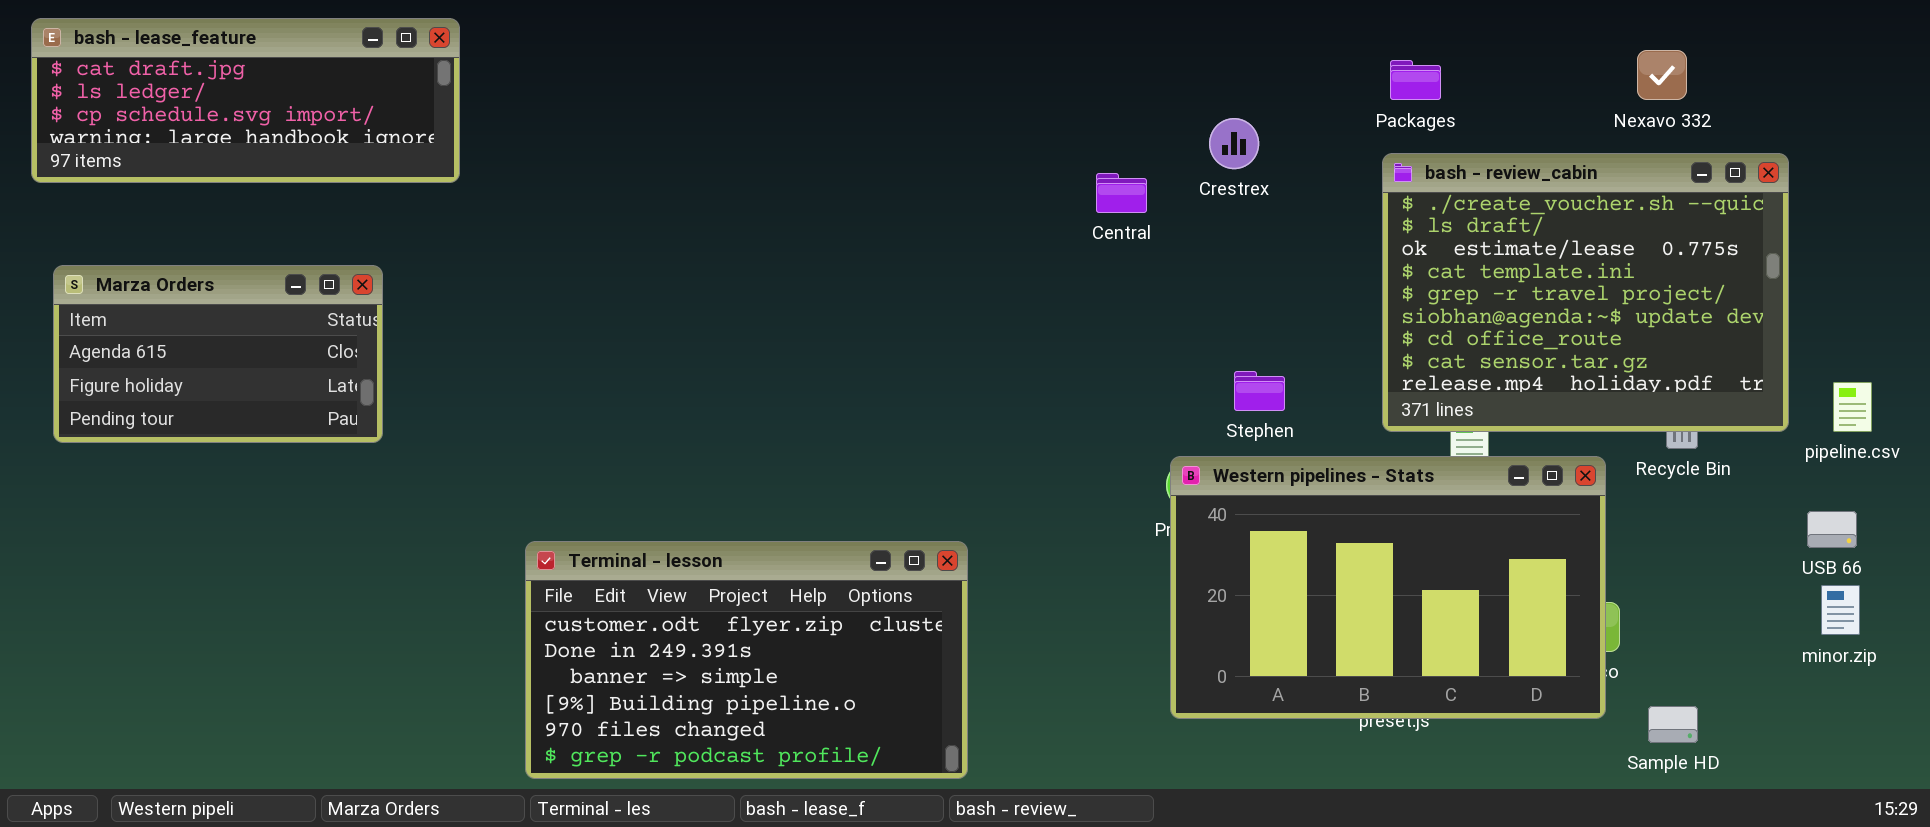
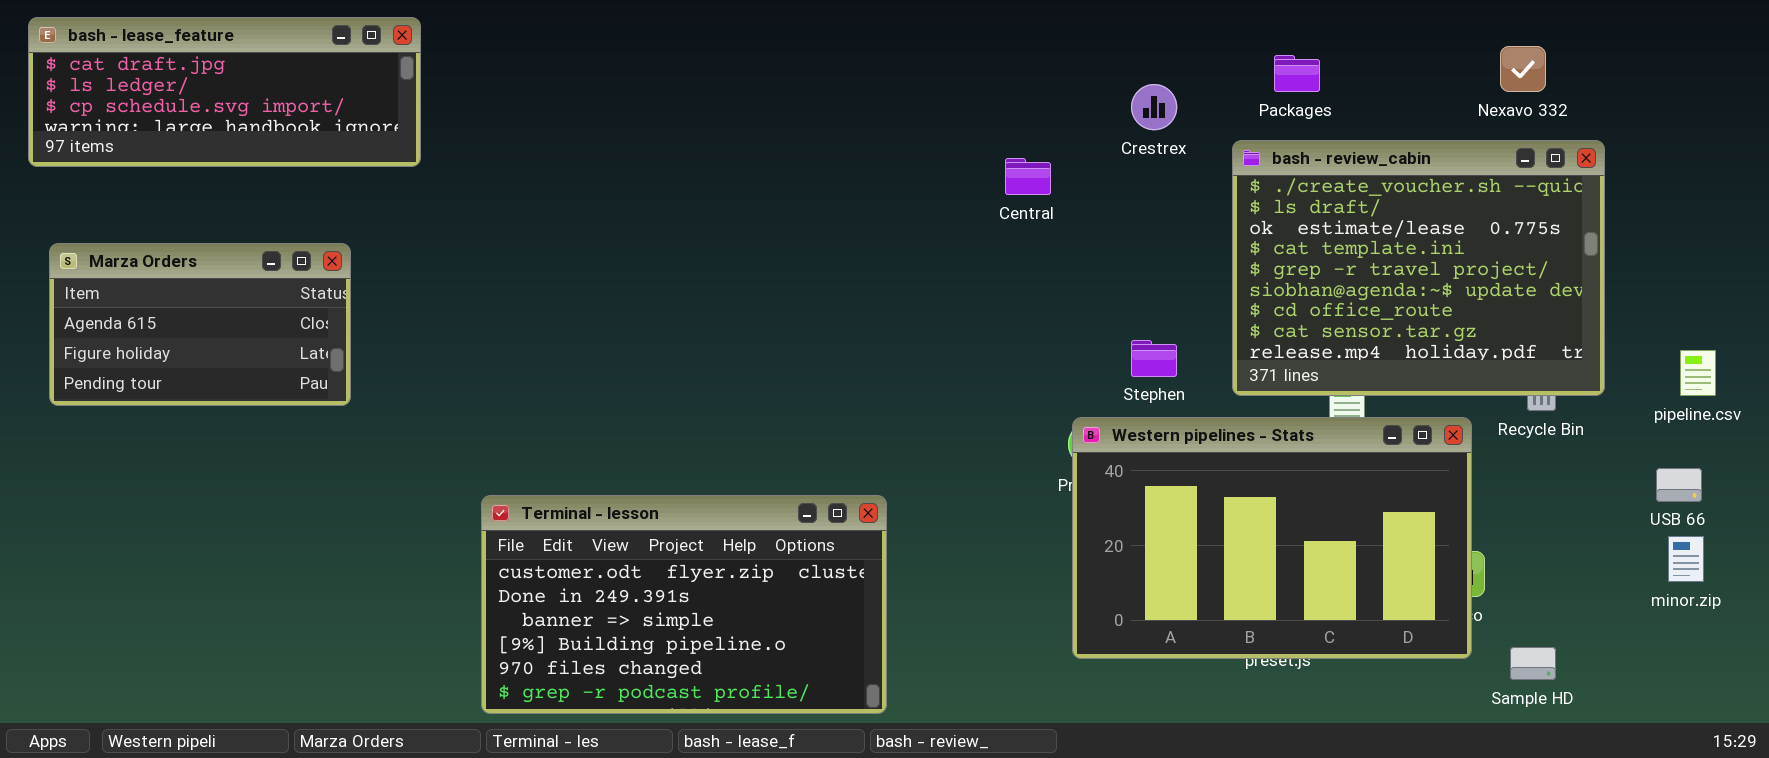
Crestrex: [1209,118,1259,169] -> [1131,84,1177,130], moved
bash - review_cabin: [1382,153,1789,432] -> [1232,140,1605,396], moved

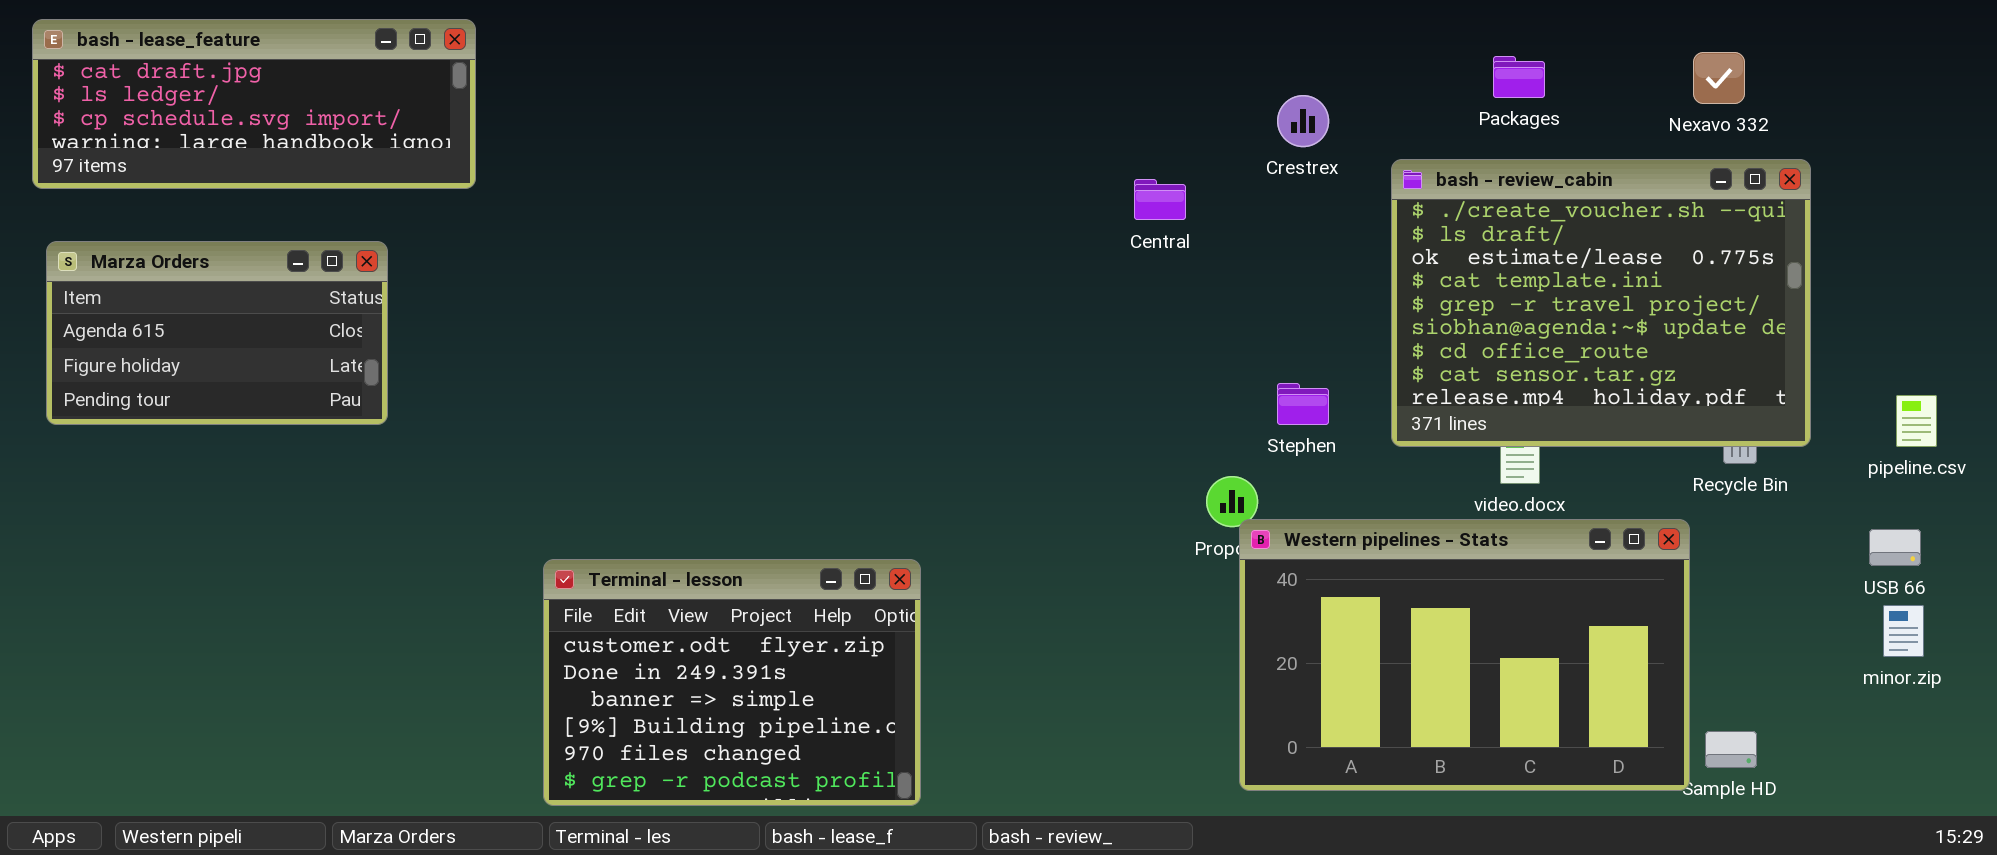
Packages: [1274,55,1320,92] -> [1493,56,1545,98], moved
Marza Orders: [49,243,351,406] -> [46,241,388,425], moved
Western pipelines - Stats: [1072,417,1472,659] -> [1239,519,1690,791], moved
Terminal - lesson: [481,495,887,714] -> [543,559,921,806], resized

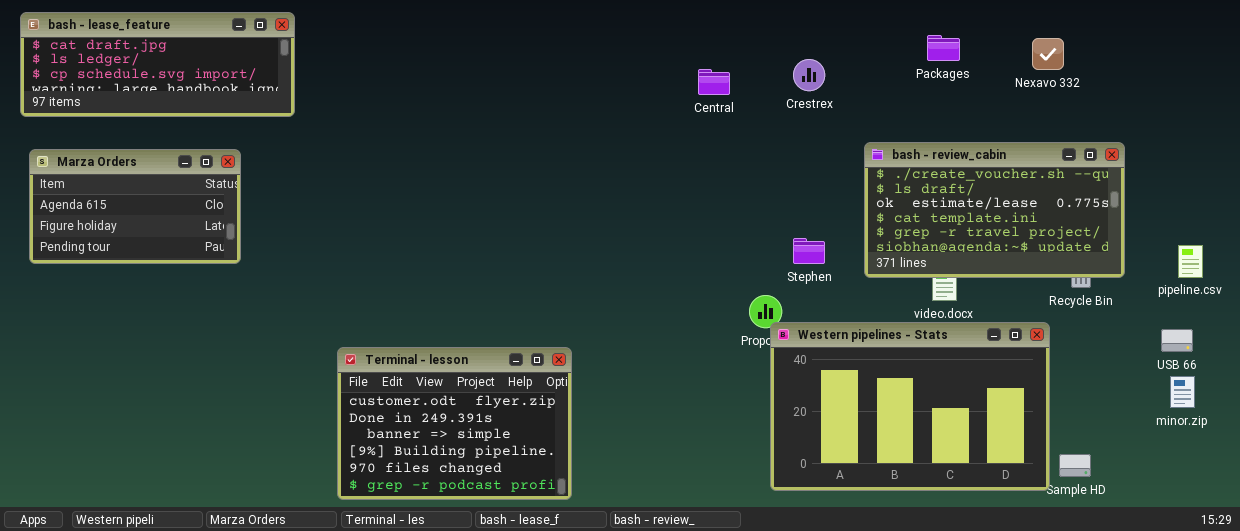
Nexavo 332: [1693,52,1745,104] -> [1032,38,1064,70], moved
bash - review_cabin: [1391,159,1811,447] -> [864,142,1125,278], resized
Central: [1134,179,1186,220] -> [698,69,730,95], moved

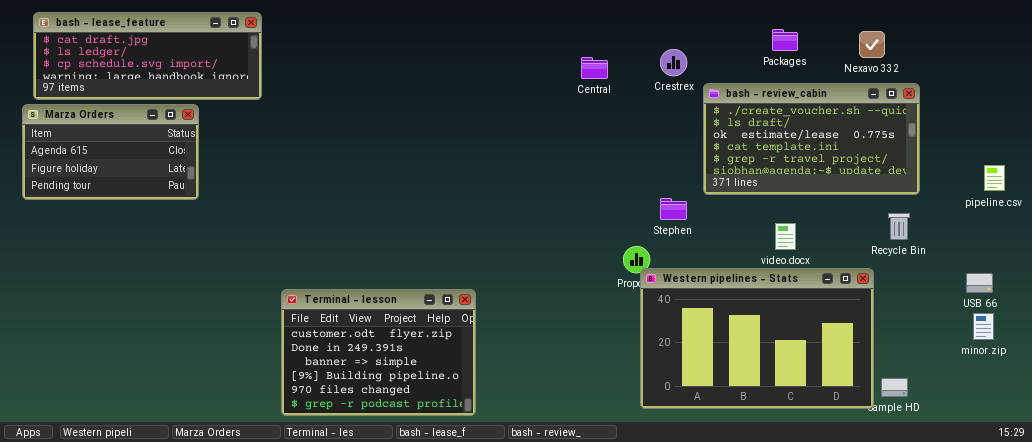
bash - lease_feature: [20,12,295,117] -> [33,12,262,100], moved
bash - review_cabin: [864,142,1125,278] -> [703,83,920,195], moved
Marza Orders: [29,149,241,264] -> [22,104,199,200], moved
pipeline.csv: [1178,245,1203,278] -> [984,165,1005,191], moved

